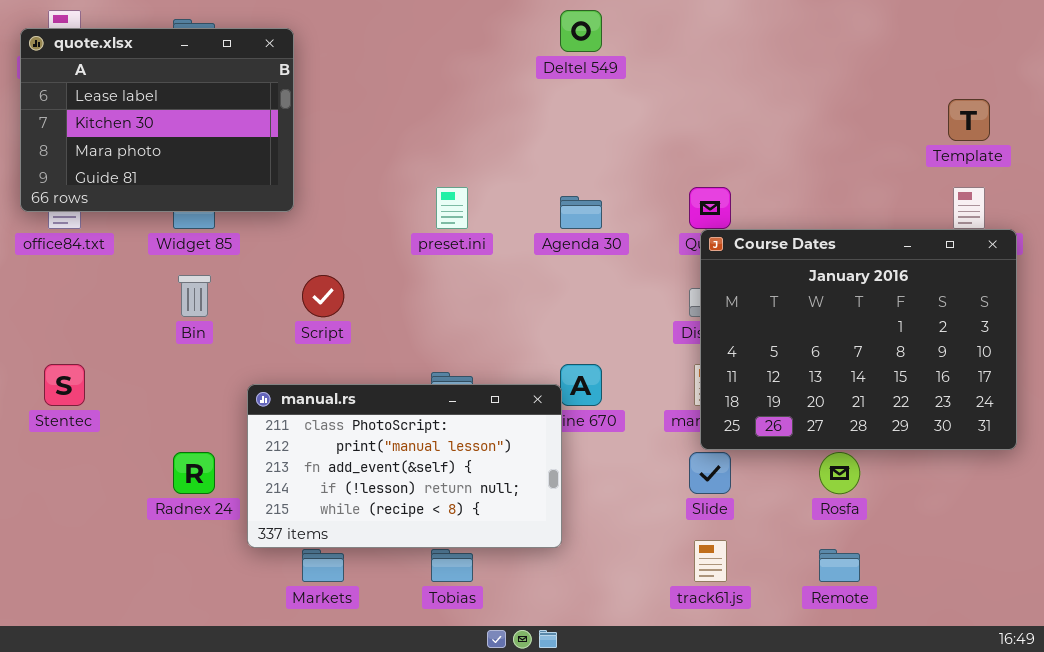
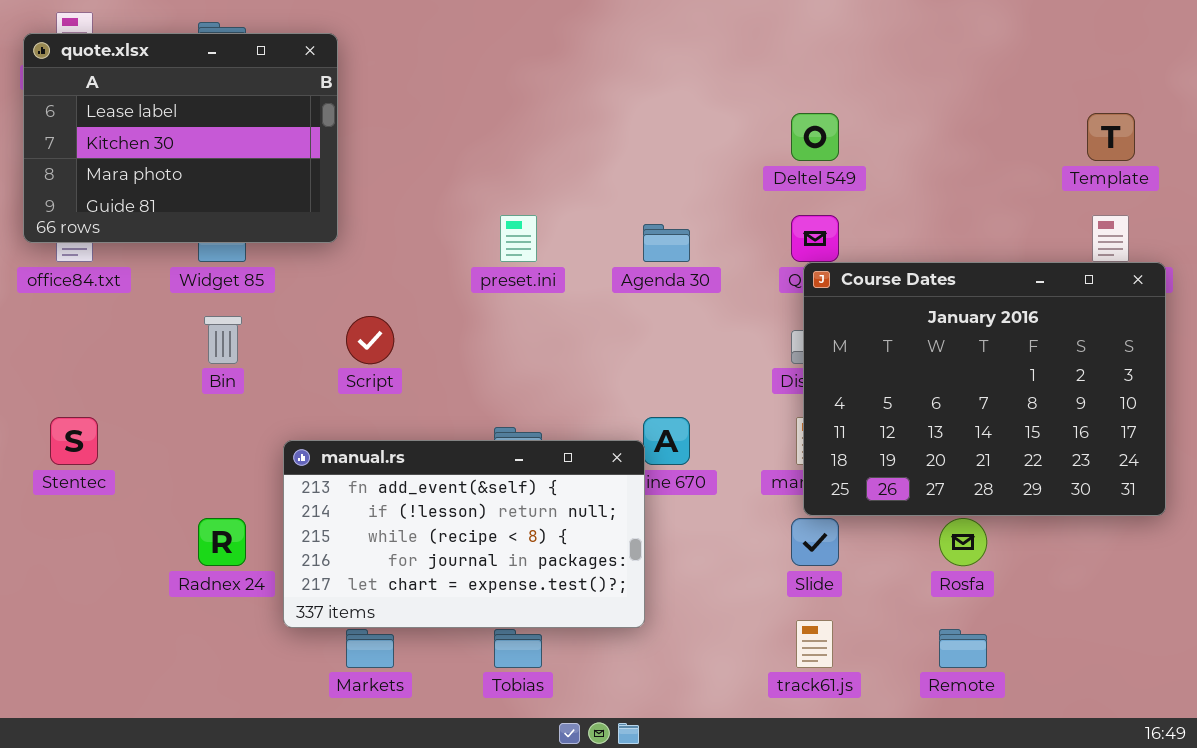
Deltel 549: [560,10,602,52] -> [791,113,839,161], moved
manual.rs: [247,384,562,548] -> [283,440,645,628], scrolled down 2 rows

